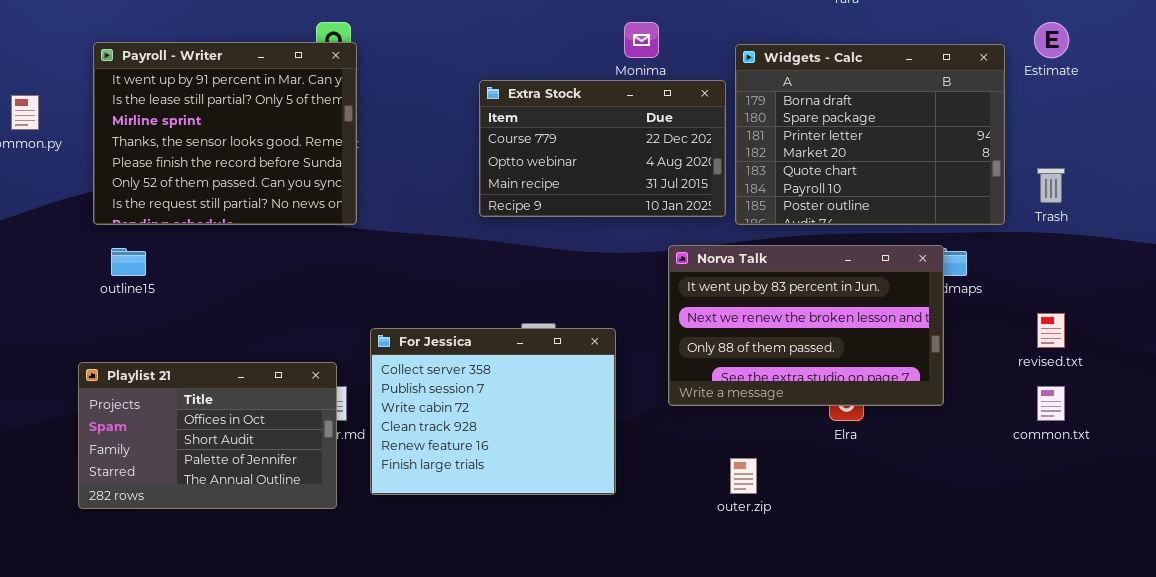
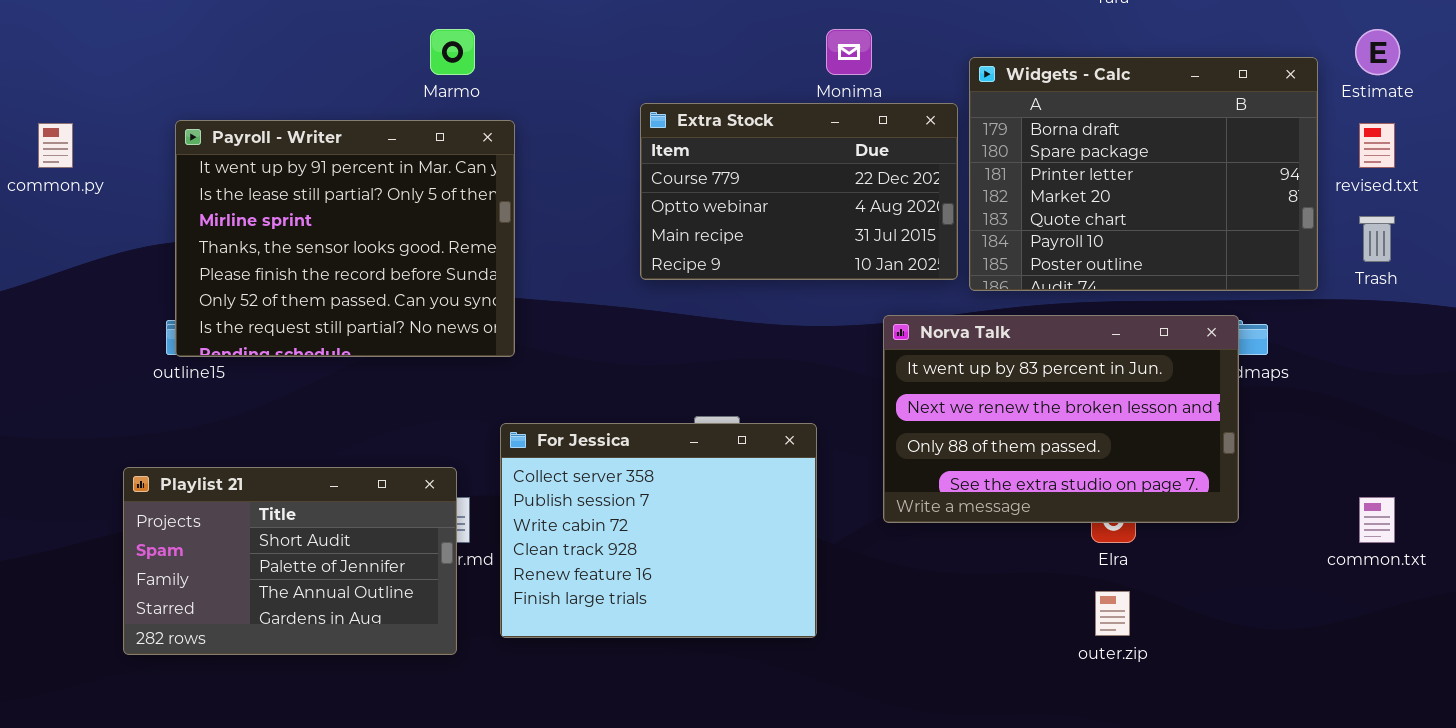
Payroll - Writer: [93,42,357,225] -> [175,120,515,357], moved
revised.txt: [1037,313,1065,348] -> [1359,123,1395,168], moved
Playlist 21: [78,362,337,509] -> [123,467,457,655], scrolled down 1 row
outer.zip: [730,458,757,494] -> [1095,591,1130,636], moved

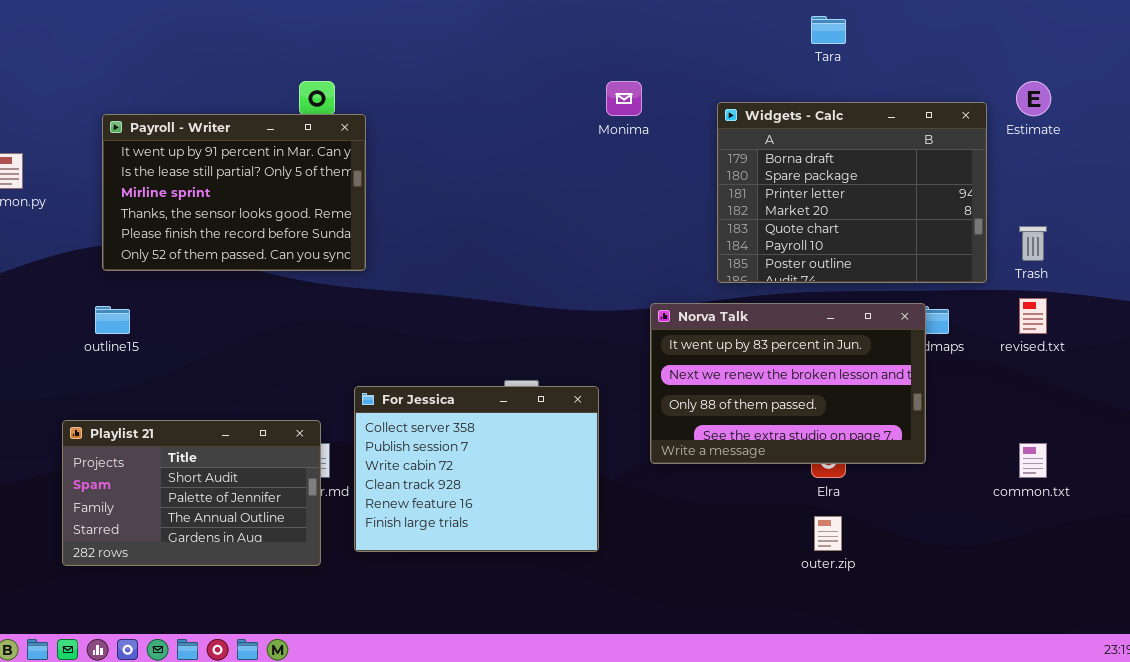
Extra Stock: [640,103,958,280] -> none, closed
Payroll - Writer: [175,120,515,357] -> [102,114,366,271], moved, resized
revised.txt: [1359,123,1395,168] -> [1019,298,1047,334], moved

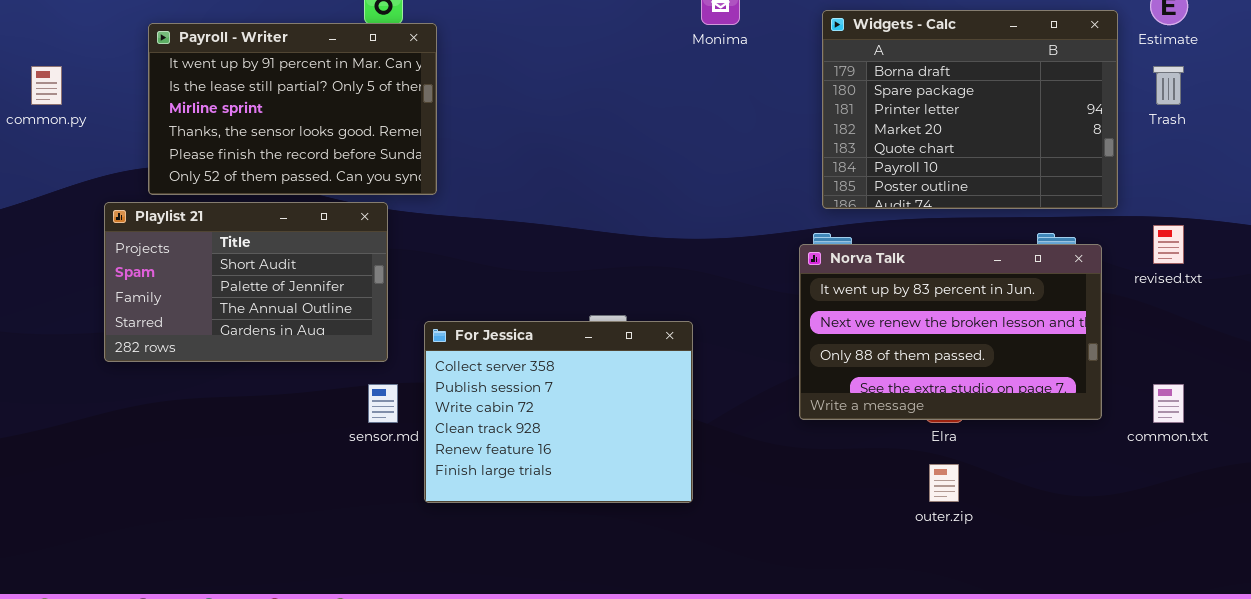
Trash: [1019,226,1047,261] -> [1153,66,1184,105], moved
Norva Talk: [650,303,926,464] -> [799,244,1102,420], moved
Playlist 21: [62,420,321,566] -> [104,202,388,362], moved

